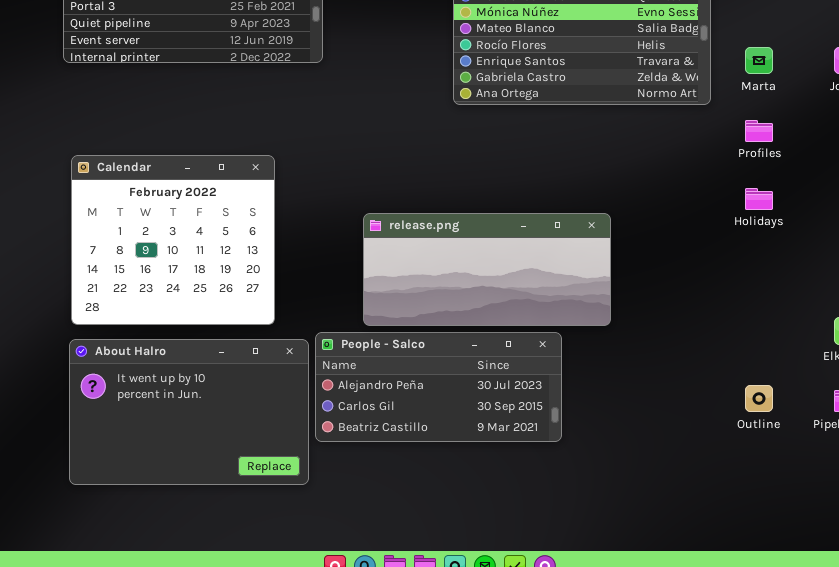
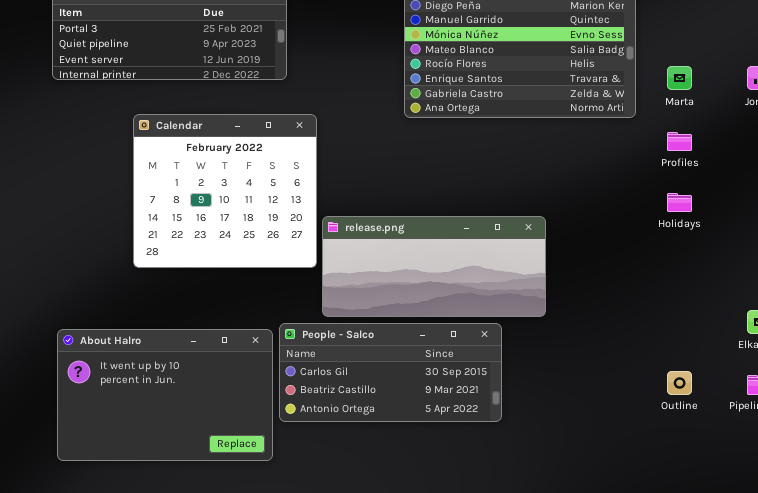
Calendar: [71,155,275,325] -> [133,114,317,268], moved
People - Salco: [315,332,562,442] -> [279,323,502,422], scrolled down 1 row

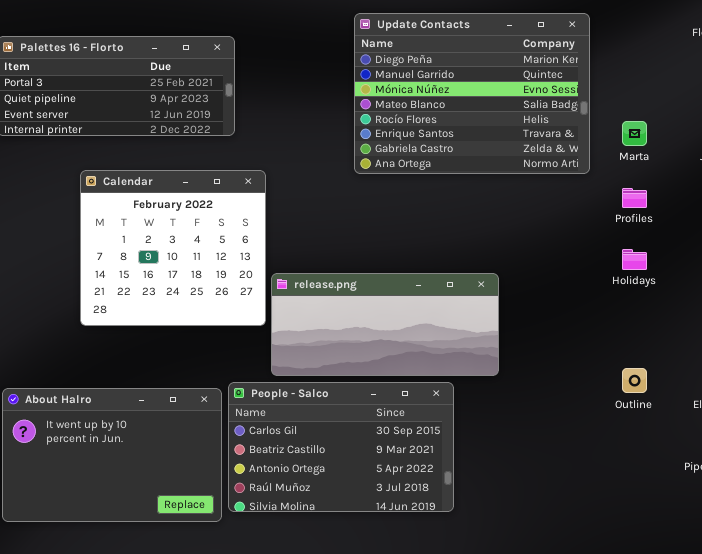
People - Salco: [279,323,502,422] -> [228,382,454,512], resized
Outline: [667,371,692,395] -> [622,368,647,393], moved

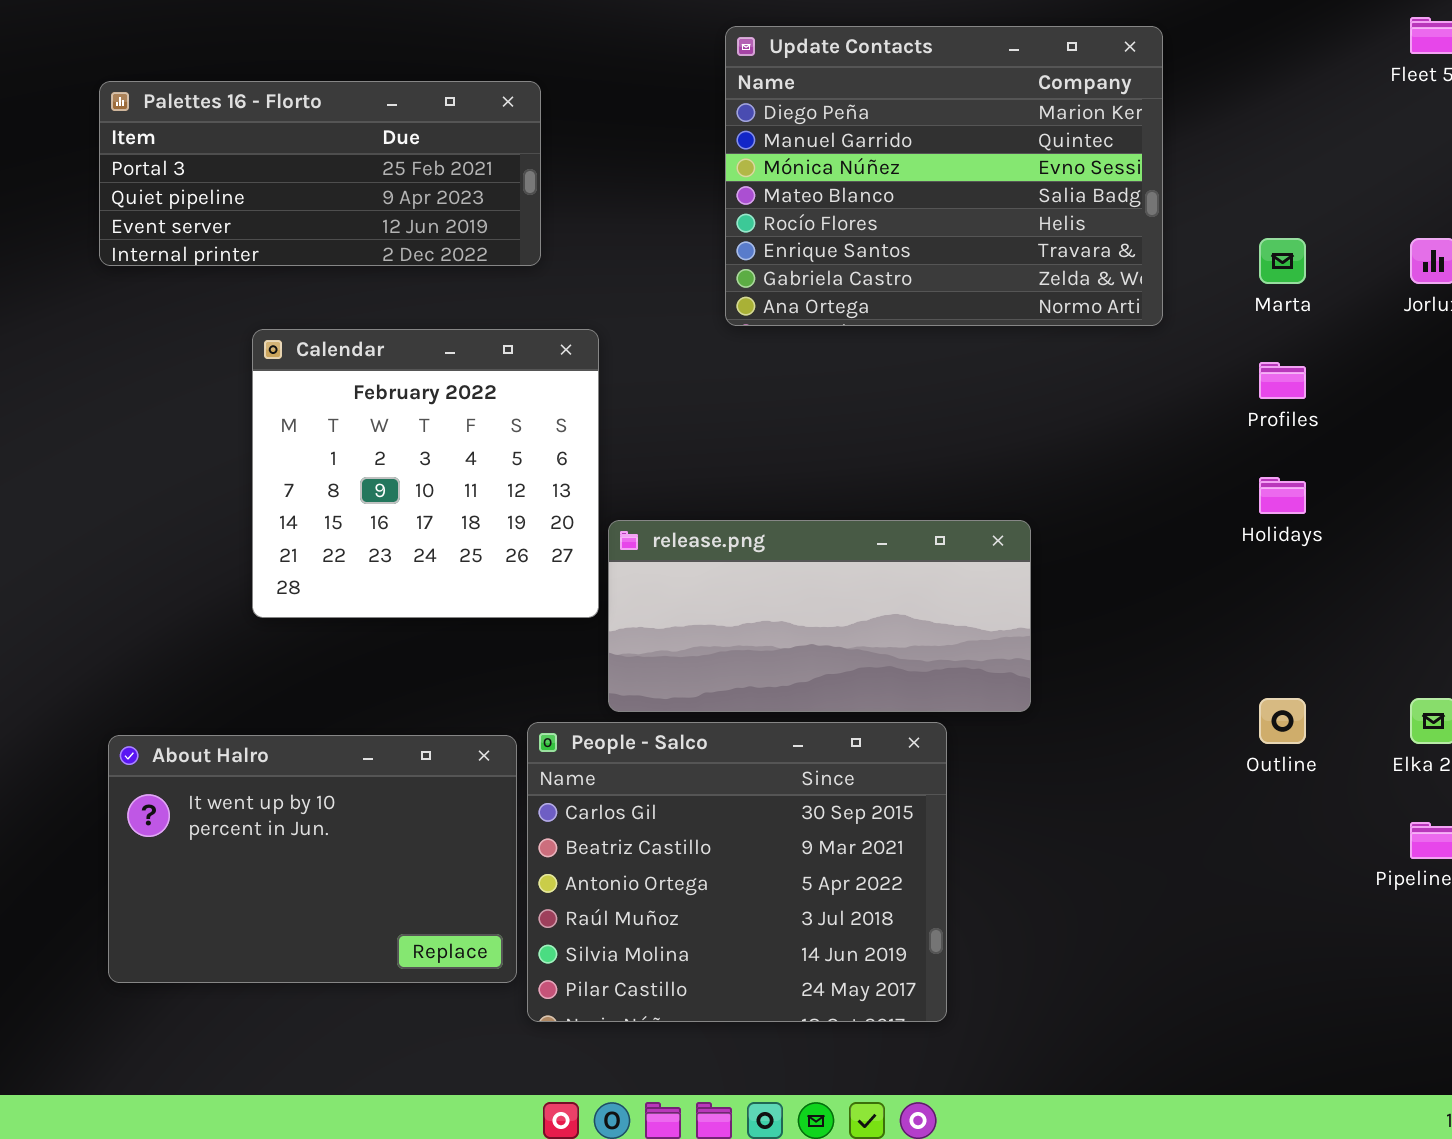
Update Contacts: [354,13,590,174] -> [725,26,1163,326], moved
People - Salco: [228,382,454,512] -> [527,722,947,1022], resized

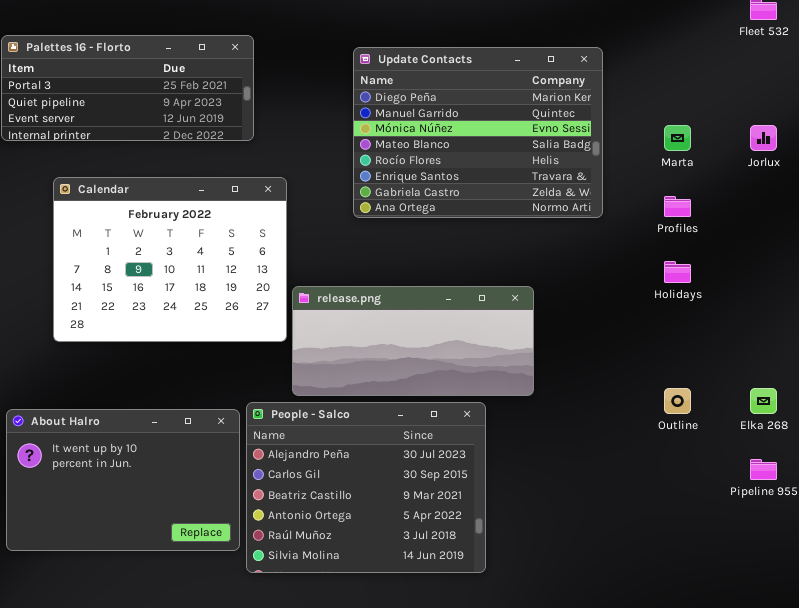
Update Contacts: [725,26,1163,326] -> [353,47,603,218], moved
Calendar: [252,329,599,618] -> [53,177,287,342], resized
People - Salco: [527,722,947,1022] -> [246,402,486,573], scrolled up 1 row

